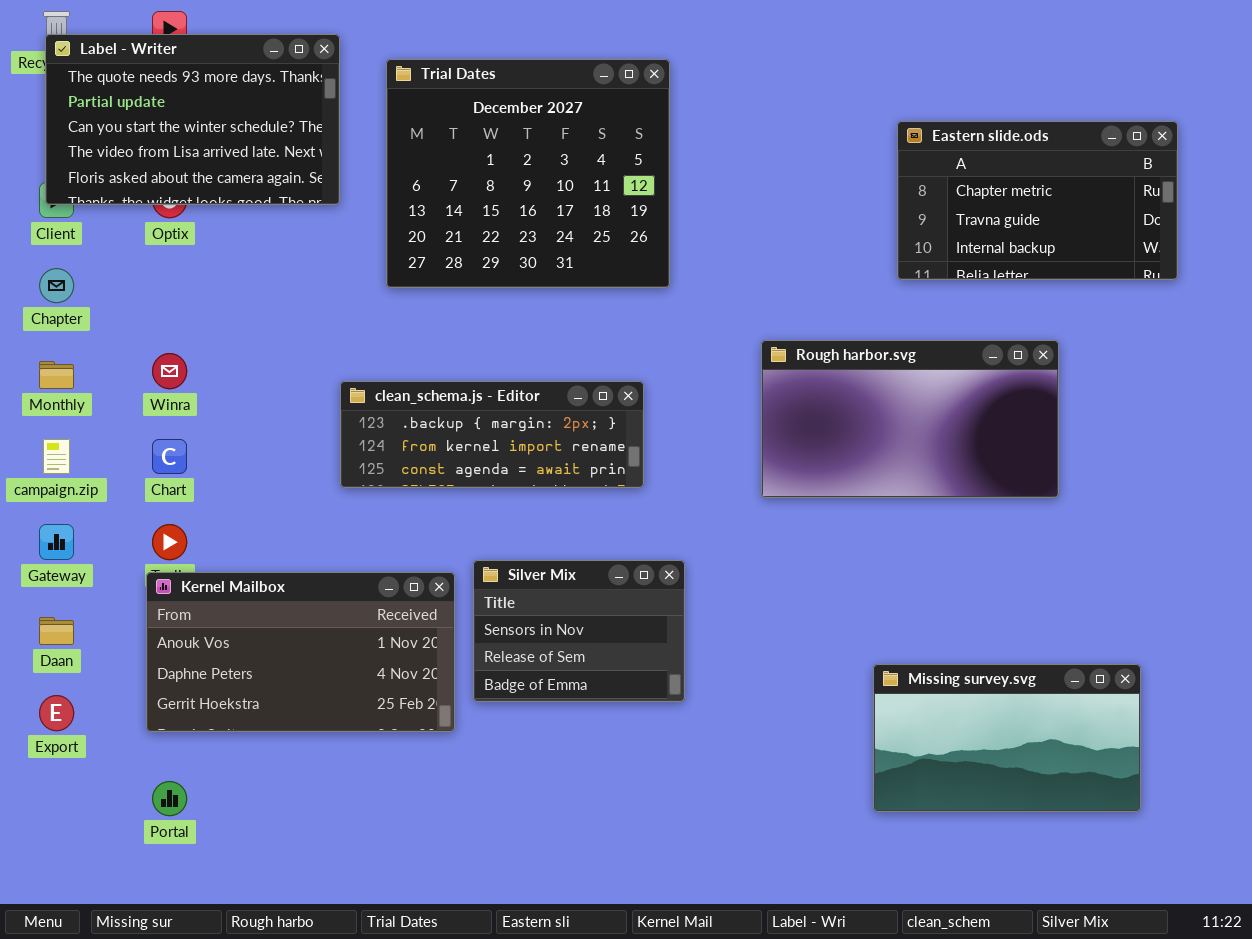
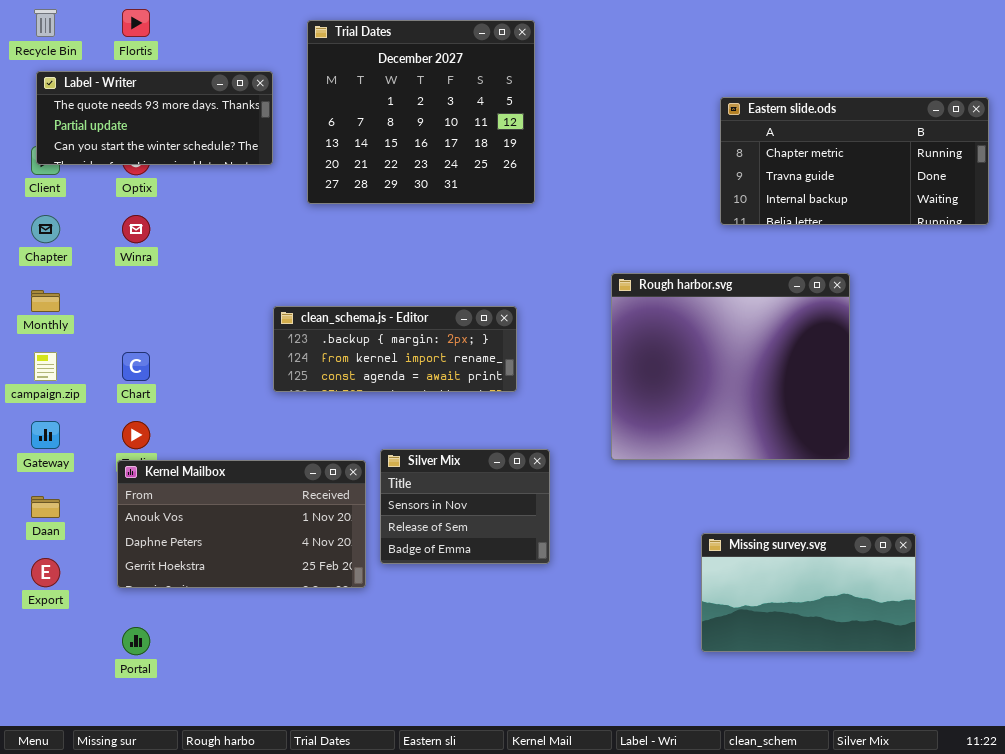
Label - Writer: [45,34,340,205] -> [36,71,273,165], resized
Trial Dates: [386,59,670,288] -> [307,20,535,204], moved
Eastern slide.ods: [897,121,1178,280] -> [720,97,989,225], resized
Rough harbor.svg: [761,340,1059,498] -> [611,273,850,460], resized
Winra: [152,353,187,389] -> [122,215,150,243], moved

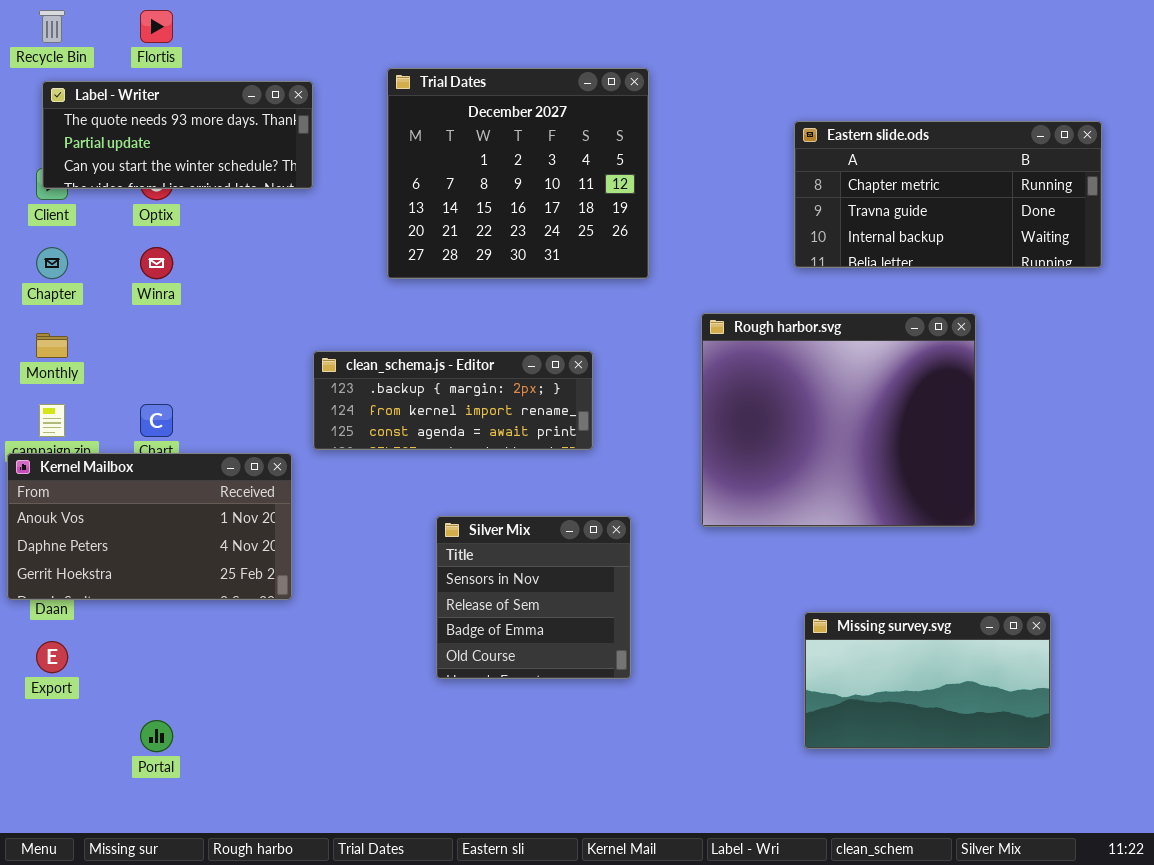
Trial Dates: [307,20,535,204] -> [387,68,649,279], moved
Eastern slide.ods: [720,97,989,225] -> [794,121,1102,268], moved
Silver Mix: [380,449,550,564] -> [436,516,631,679], resized
Kernel Mailbox: [117,460,366,588] -> [7,453,292,600], moved

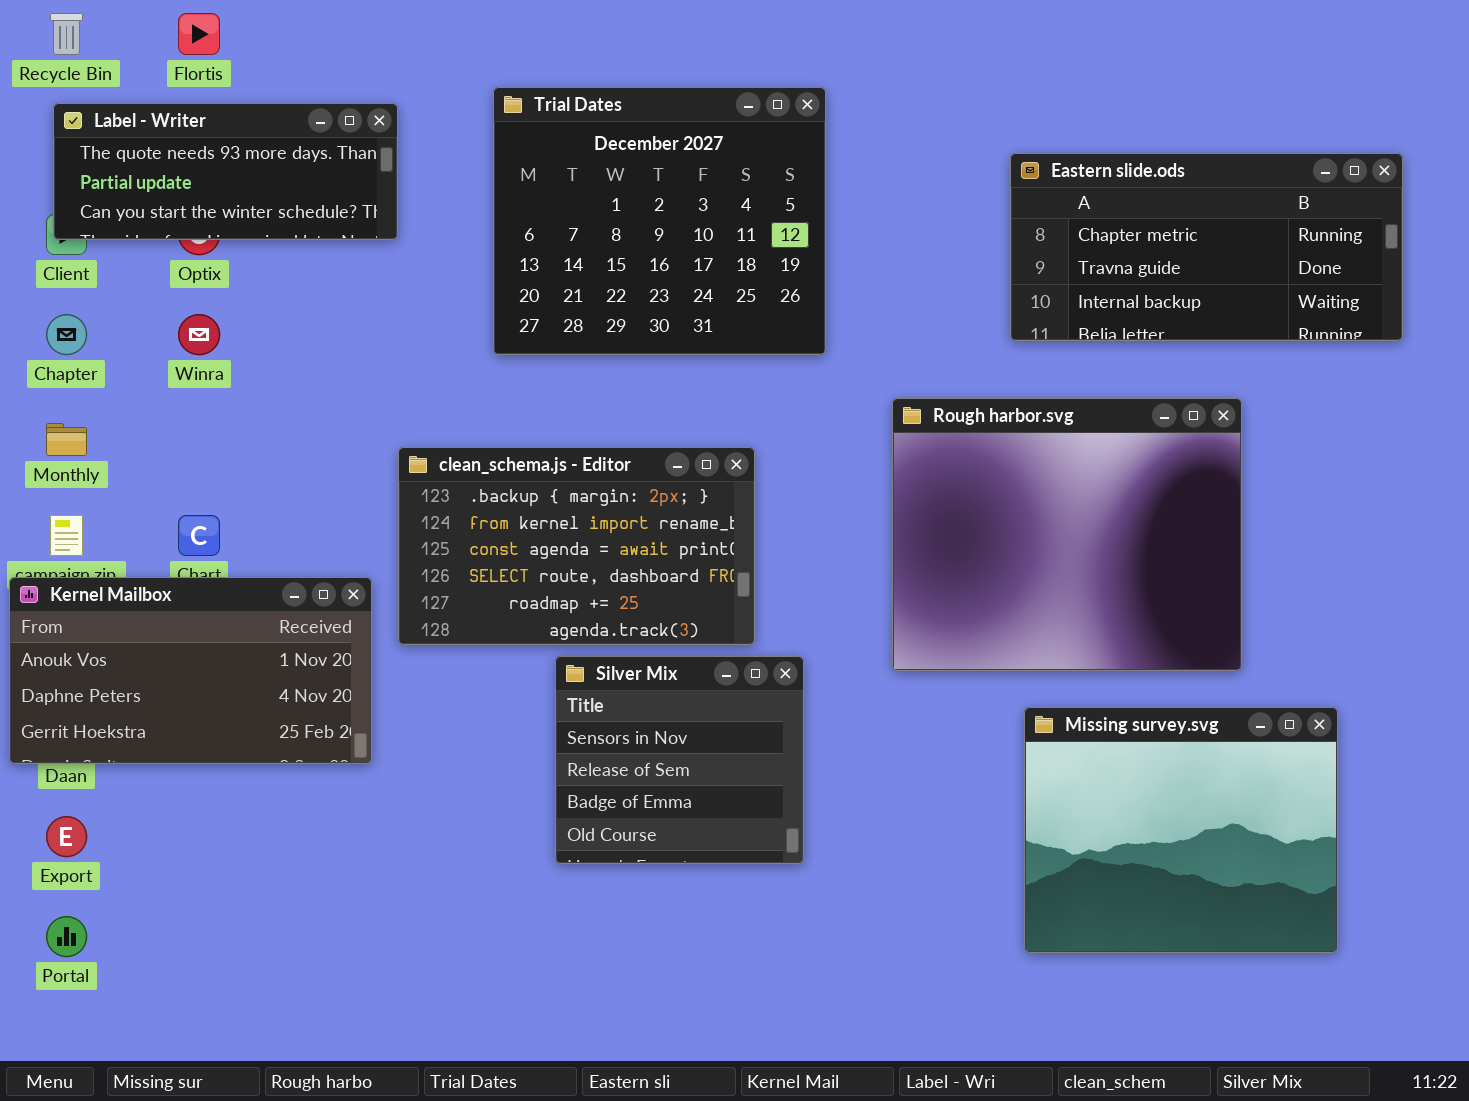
clean_schema.js - Editor: [313,351,593,450] -> [398,447,755,645], resized
Missing survey.svg: [804,612,1051,749] -> [1024,707,1338,953], resized
Portal: [140,720,173,752] -> [46,916,87,957], moved

